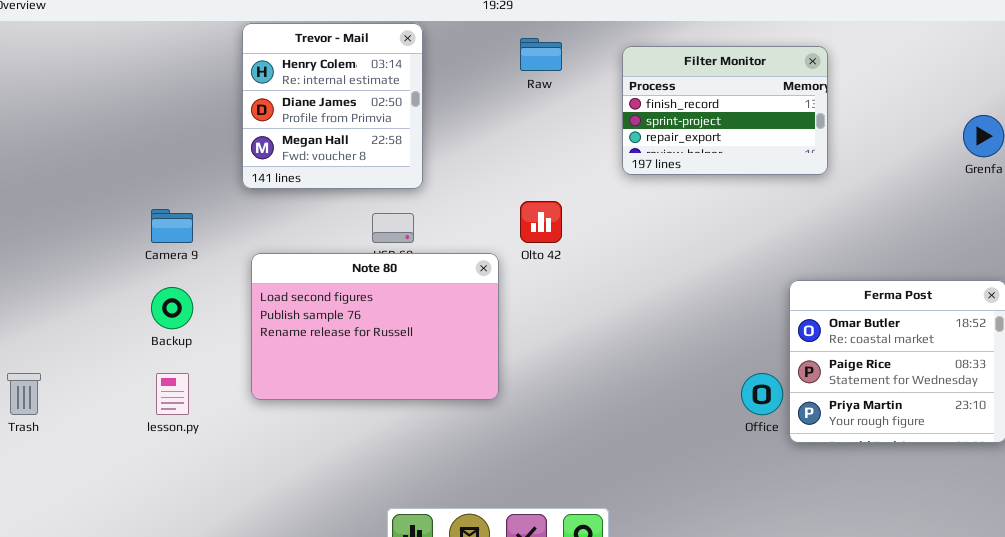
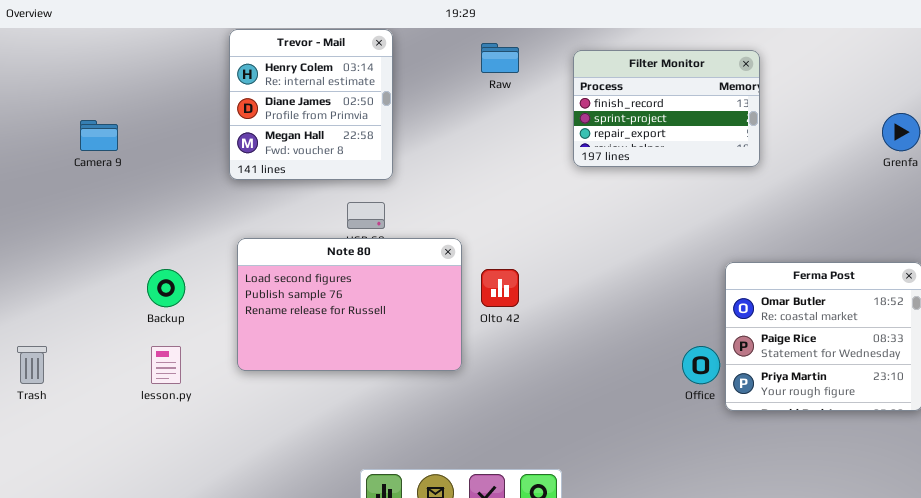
Olto 42: [520,201,562,243] -> [481,269,519,307], moved
Camera 9: [151,209,193,243] -> [80,120,118,151], moved

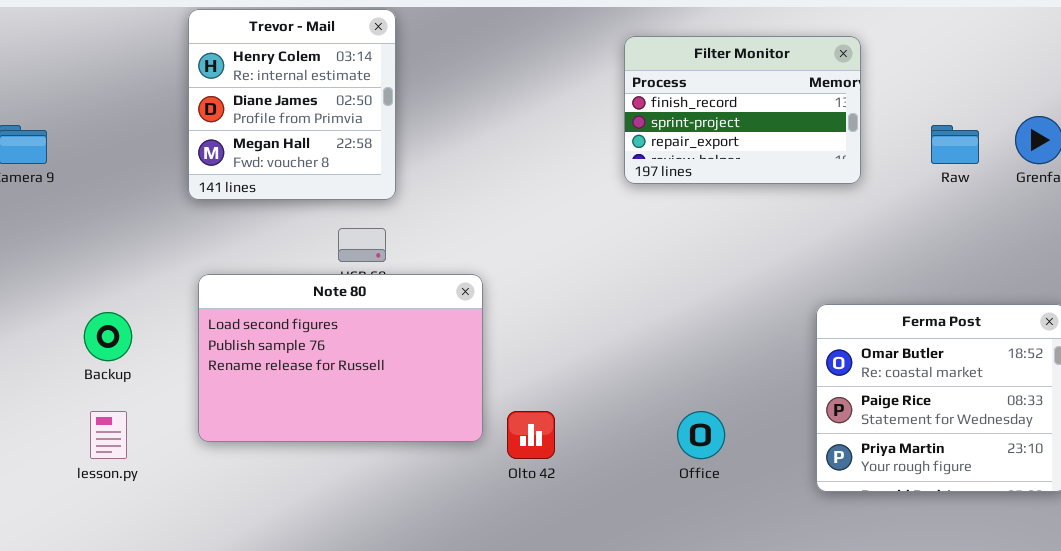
Raw: [481,43,519,73] -> [931,125,979,164], moved
Olto 42: [481,269,519,307] -> [507,411,555,459], moved
Office: [682,346,720,384] -> [677,411,725,459], moved

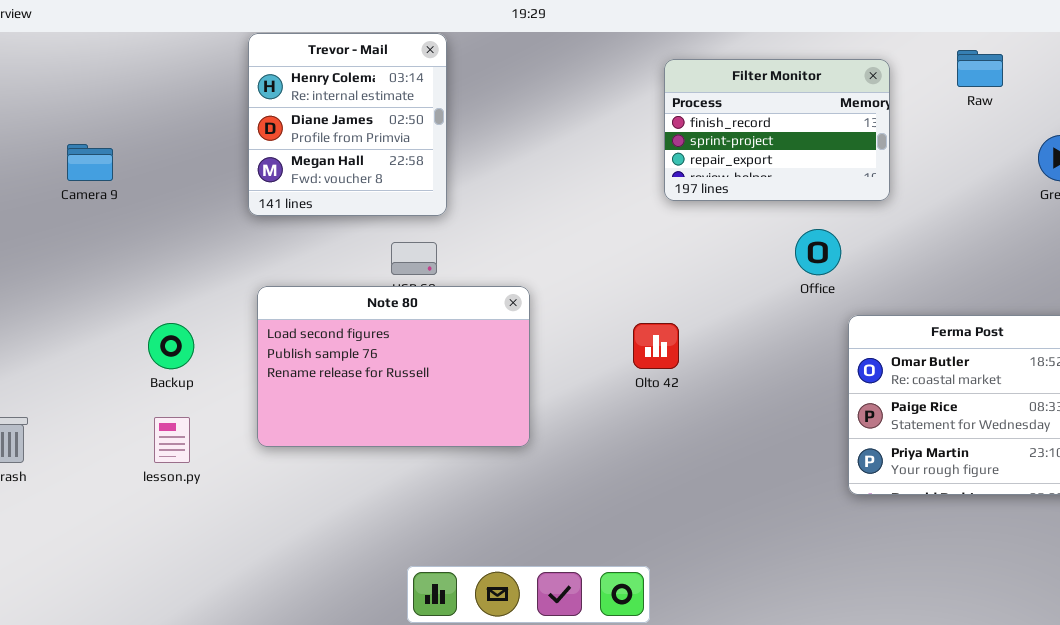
Raw: [931,125,979,164] -> [957,50,1003,87], moved
Olto 42: [507,411,555,459] -> [633,323,679,369], moved
Office: [677,411,725,459] -> [795,229,841,275], moved

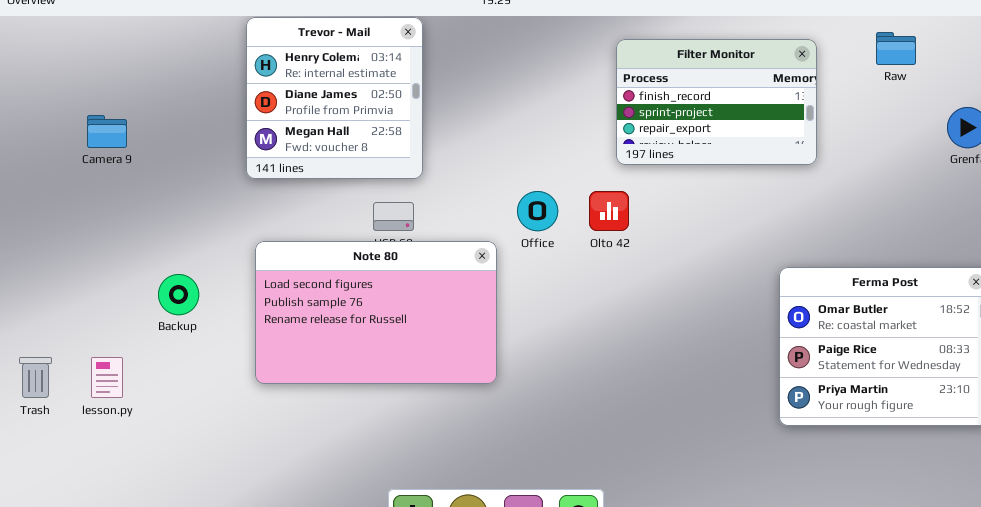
Office: [795,229,841,275] -> [517,191,558,231], moved
Olto 42: [633,323,679,369] -> [589,191,629,231], moved
lesson.py: [154,417,190,463] -> [91,357,123,398], moved

